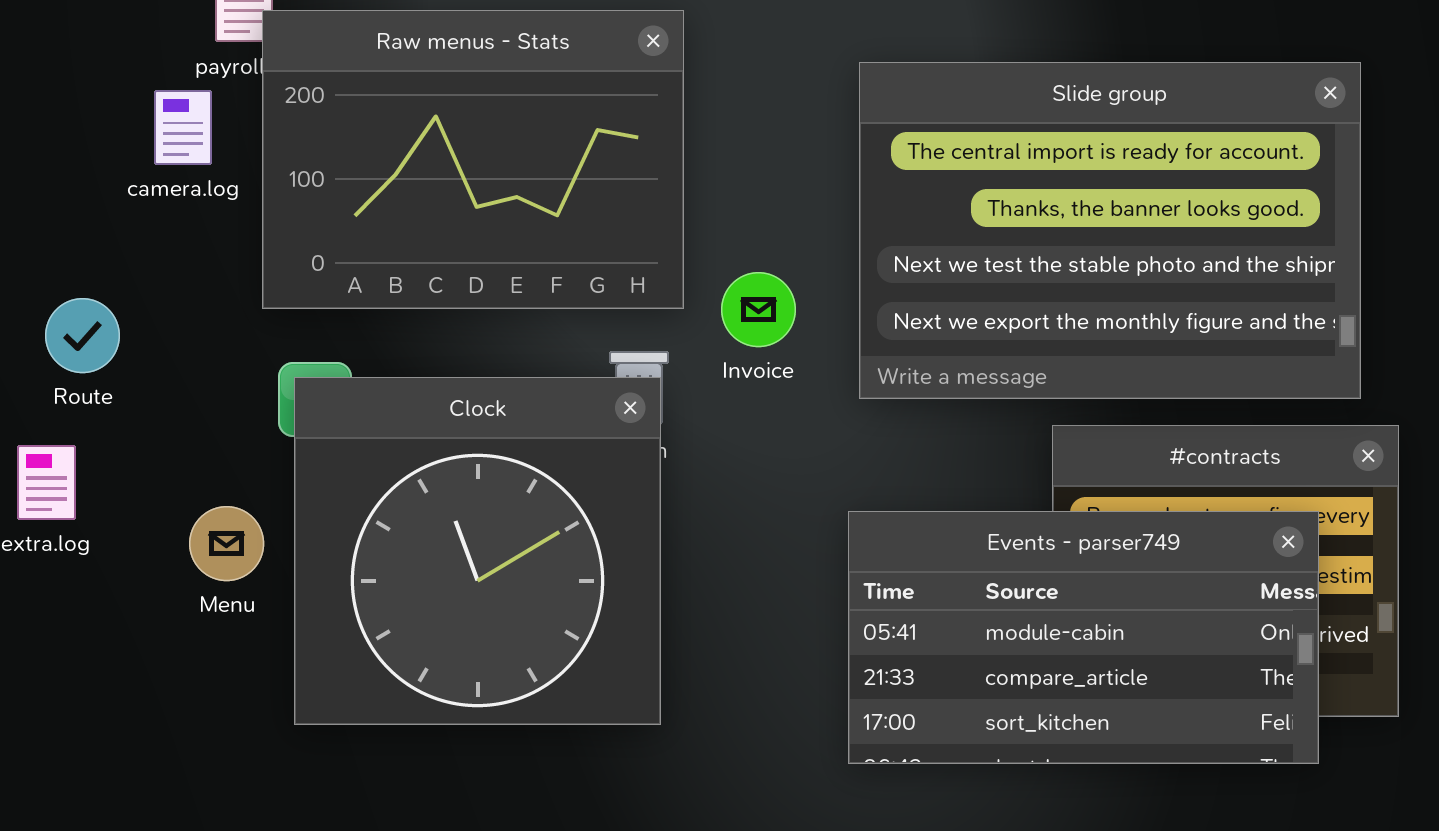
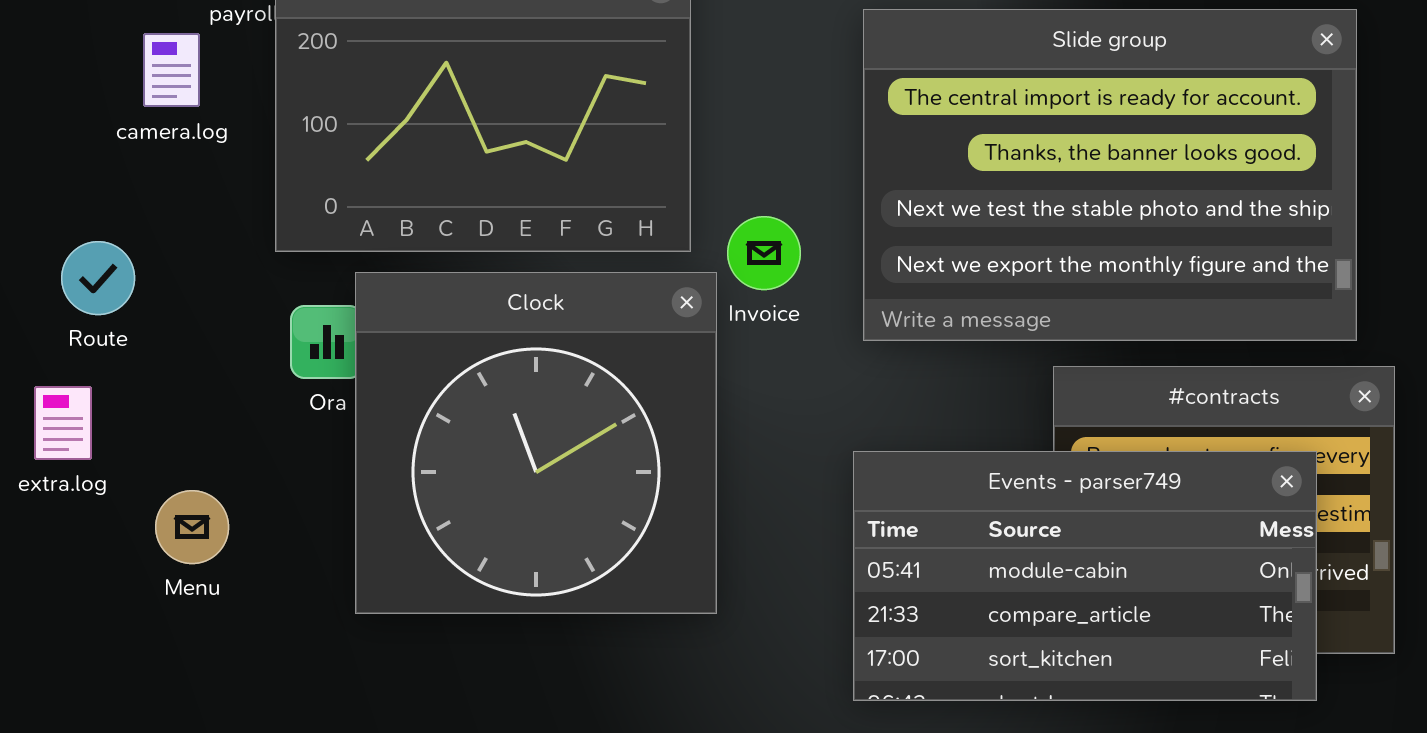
camera.log: [154,90,212,165] -> [143,33,200,107], moved
Clock: [294,377,661,725] -> [355,272,717,614], moved
Menu: [189,506,264,581] -> [155,490,229,564], moved

